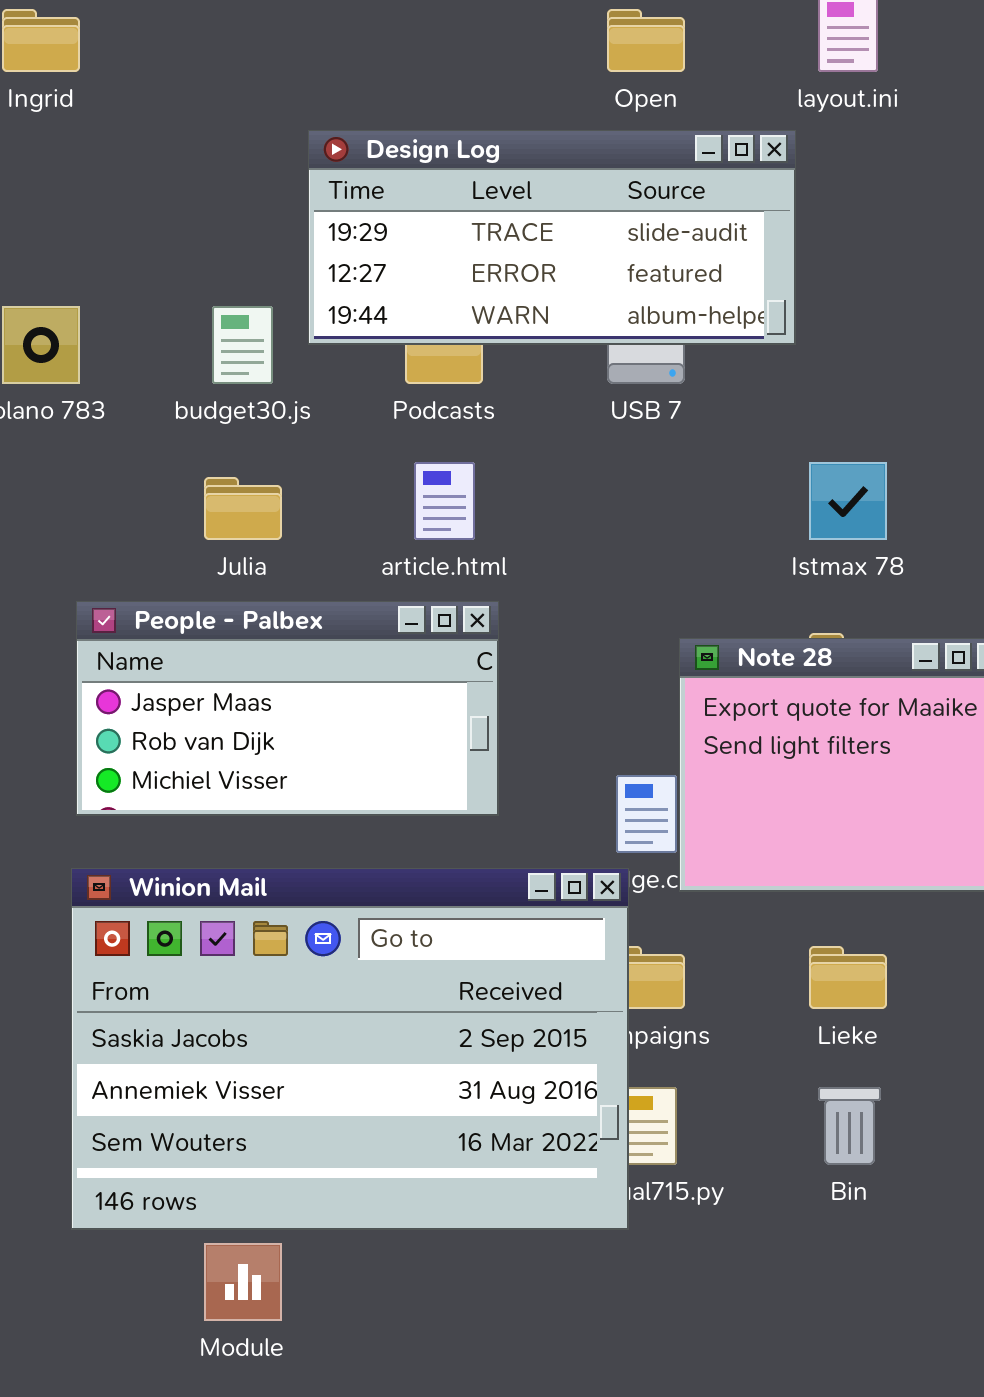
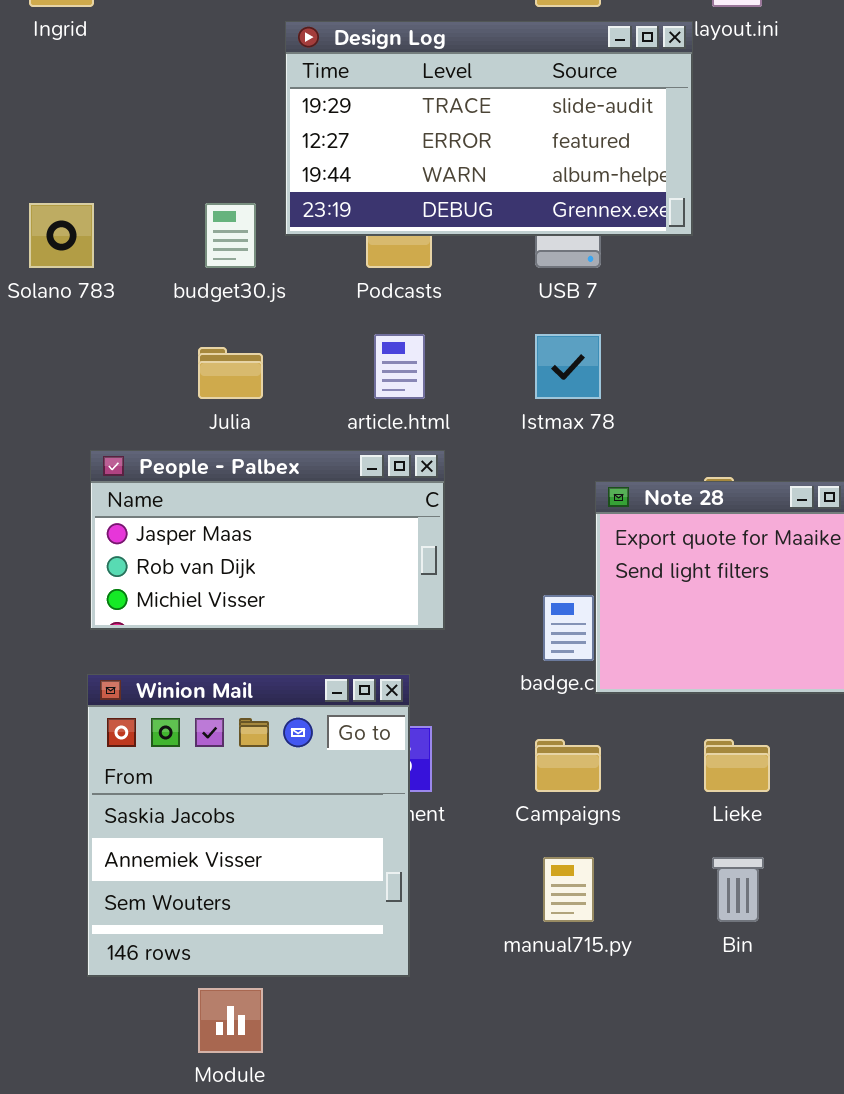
Design Log: [308,130,796,345] -> [285,21,693,236], resized
Istmax 78: [809,462,887,540] -> [535,334,601,399], moved
Winion Mail: [71,868,629,1230] -> [87,674,410,977], resized

